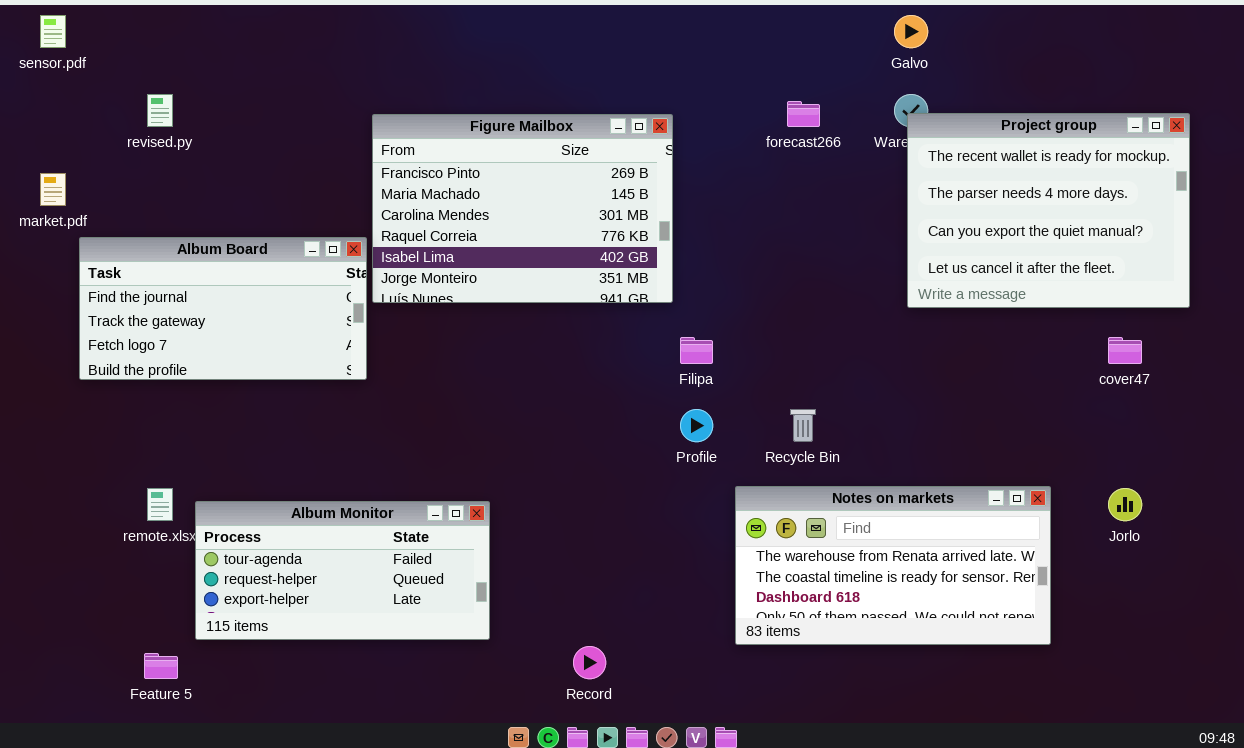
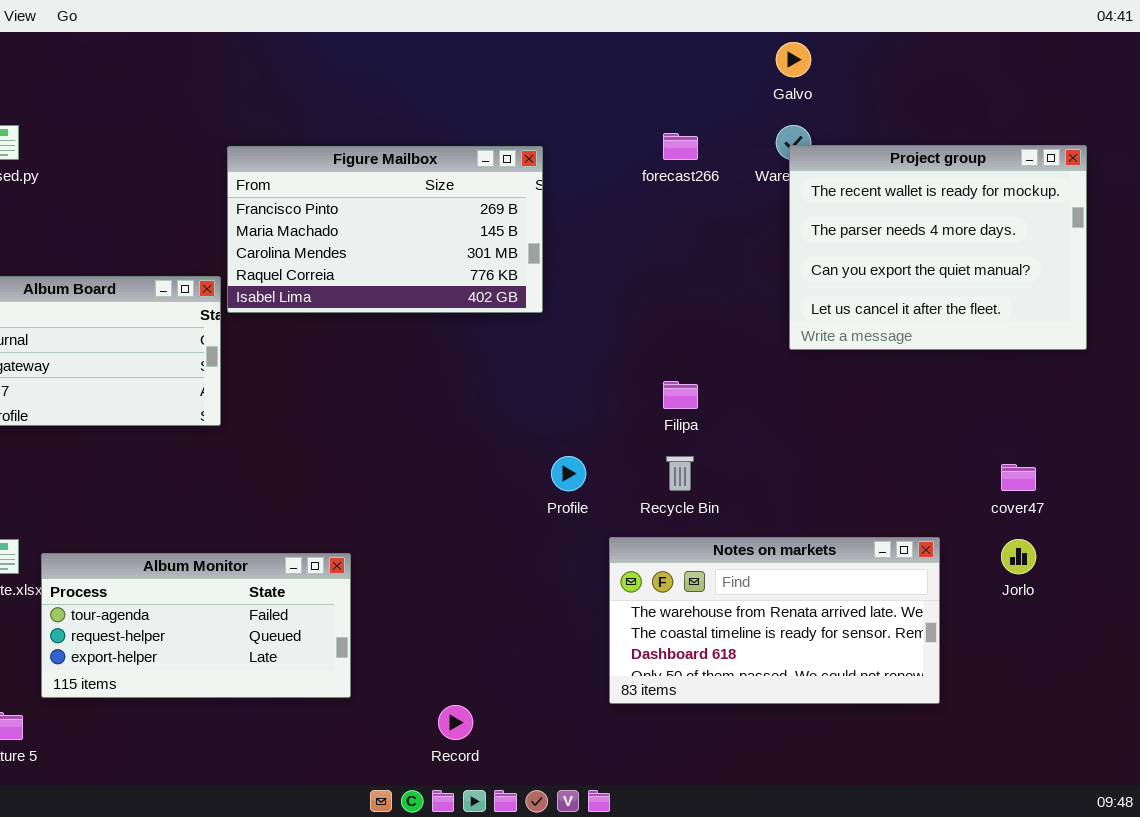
Figure Mailbox: [372,114,673,303] -> [227,146,543,313], resized
Filipa: [680,337,713,364] -> [663,381,698,409], moved
cover47: [1108,337,1142,364] -> [1001,464,1036,491], moved

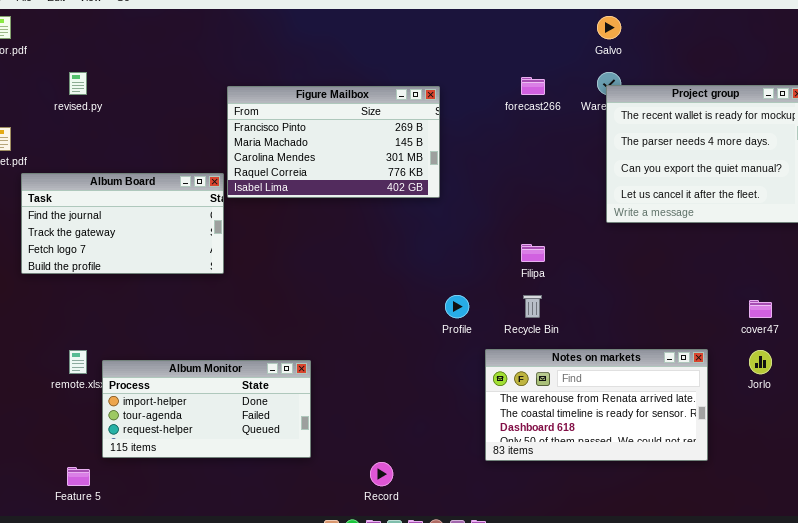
Album Monitor: [41,553,351,698] -> [102,360,311,458], scrolled up 1 row

